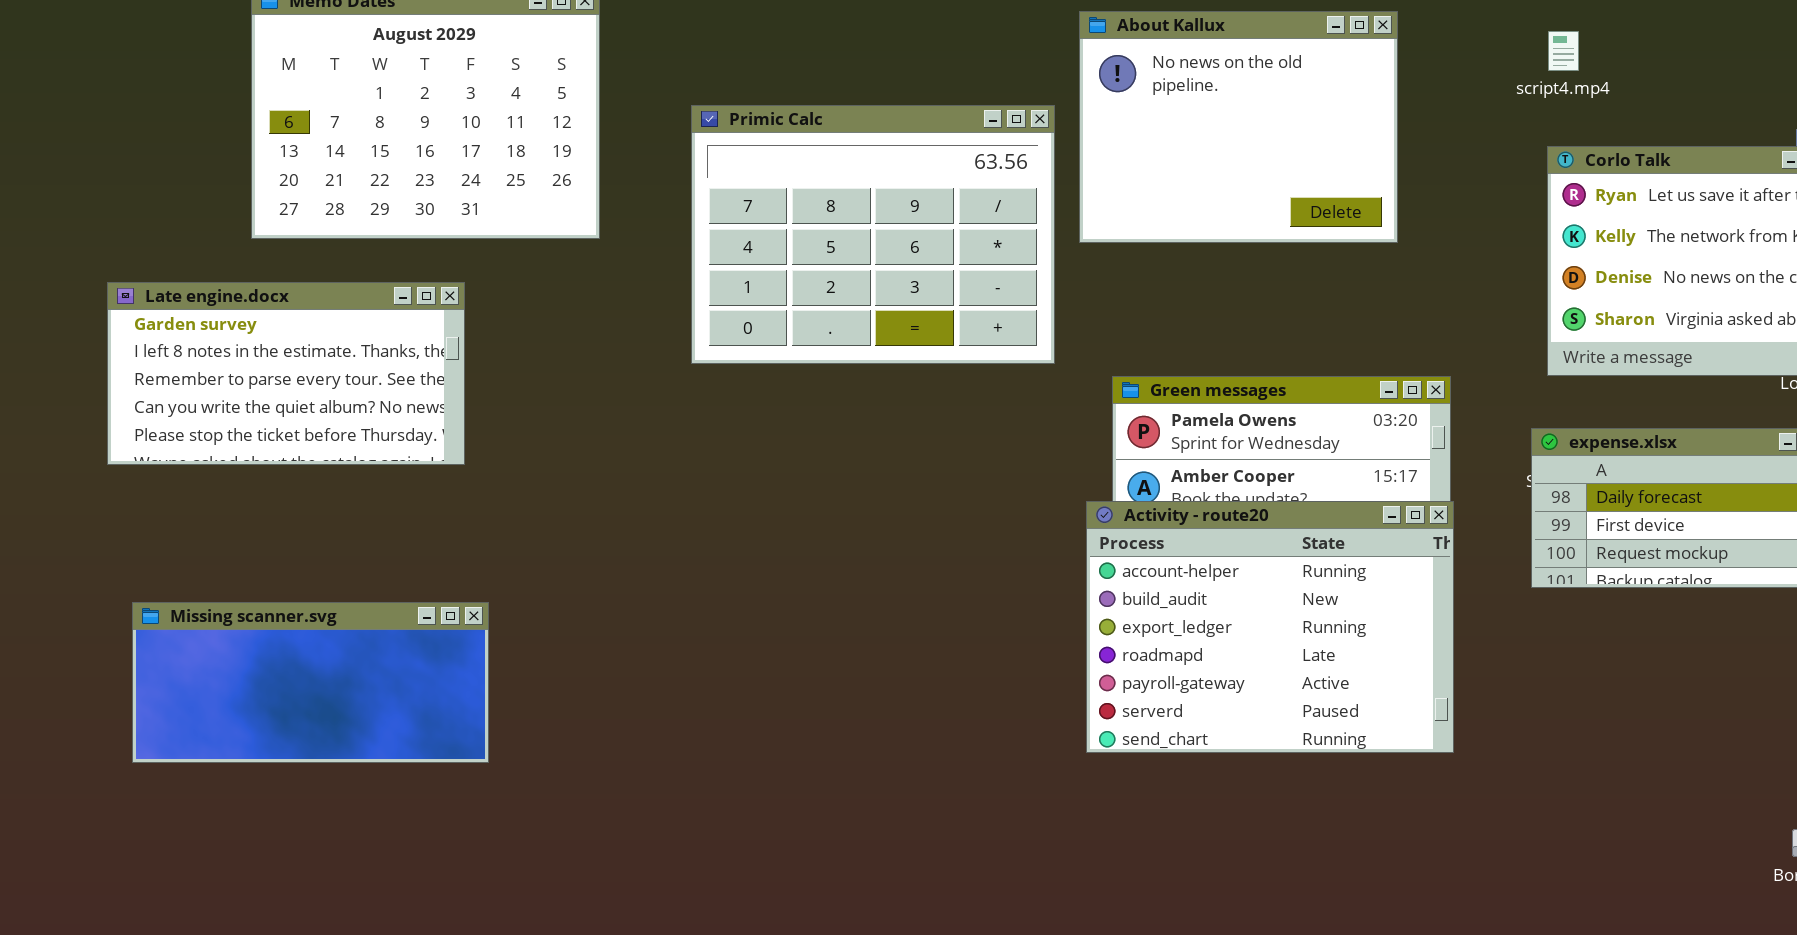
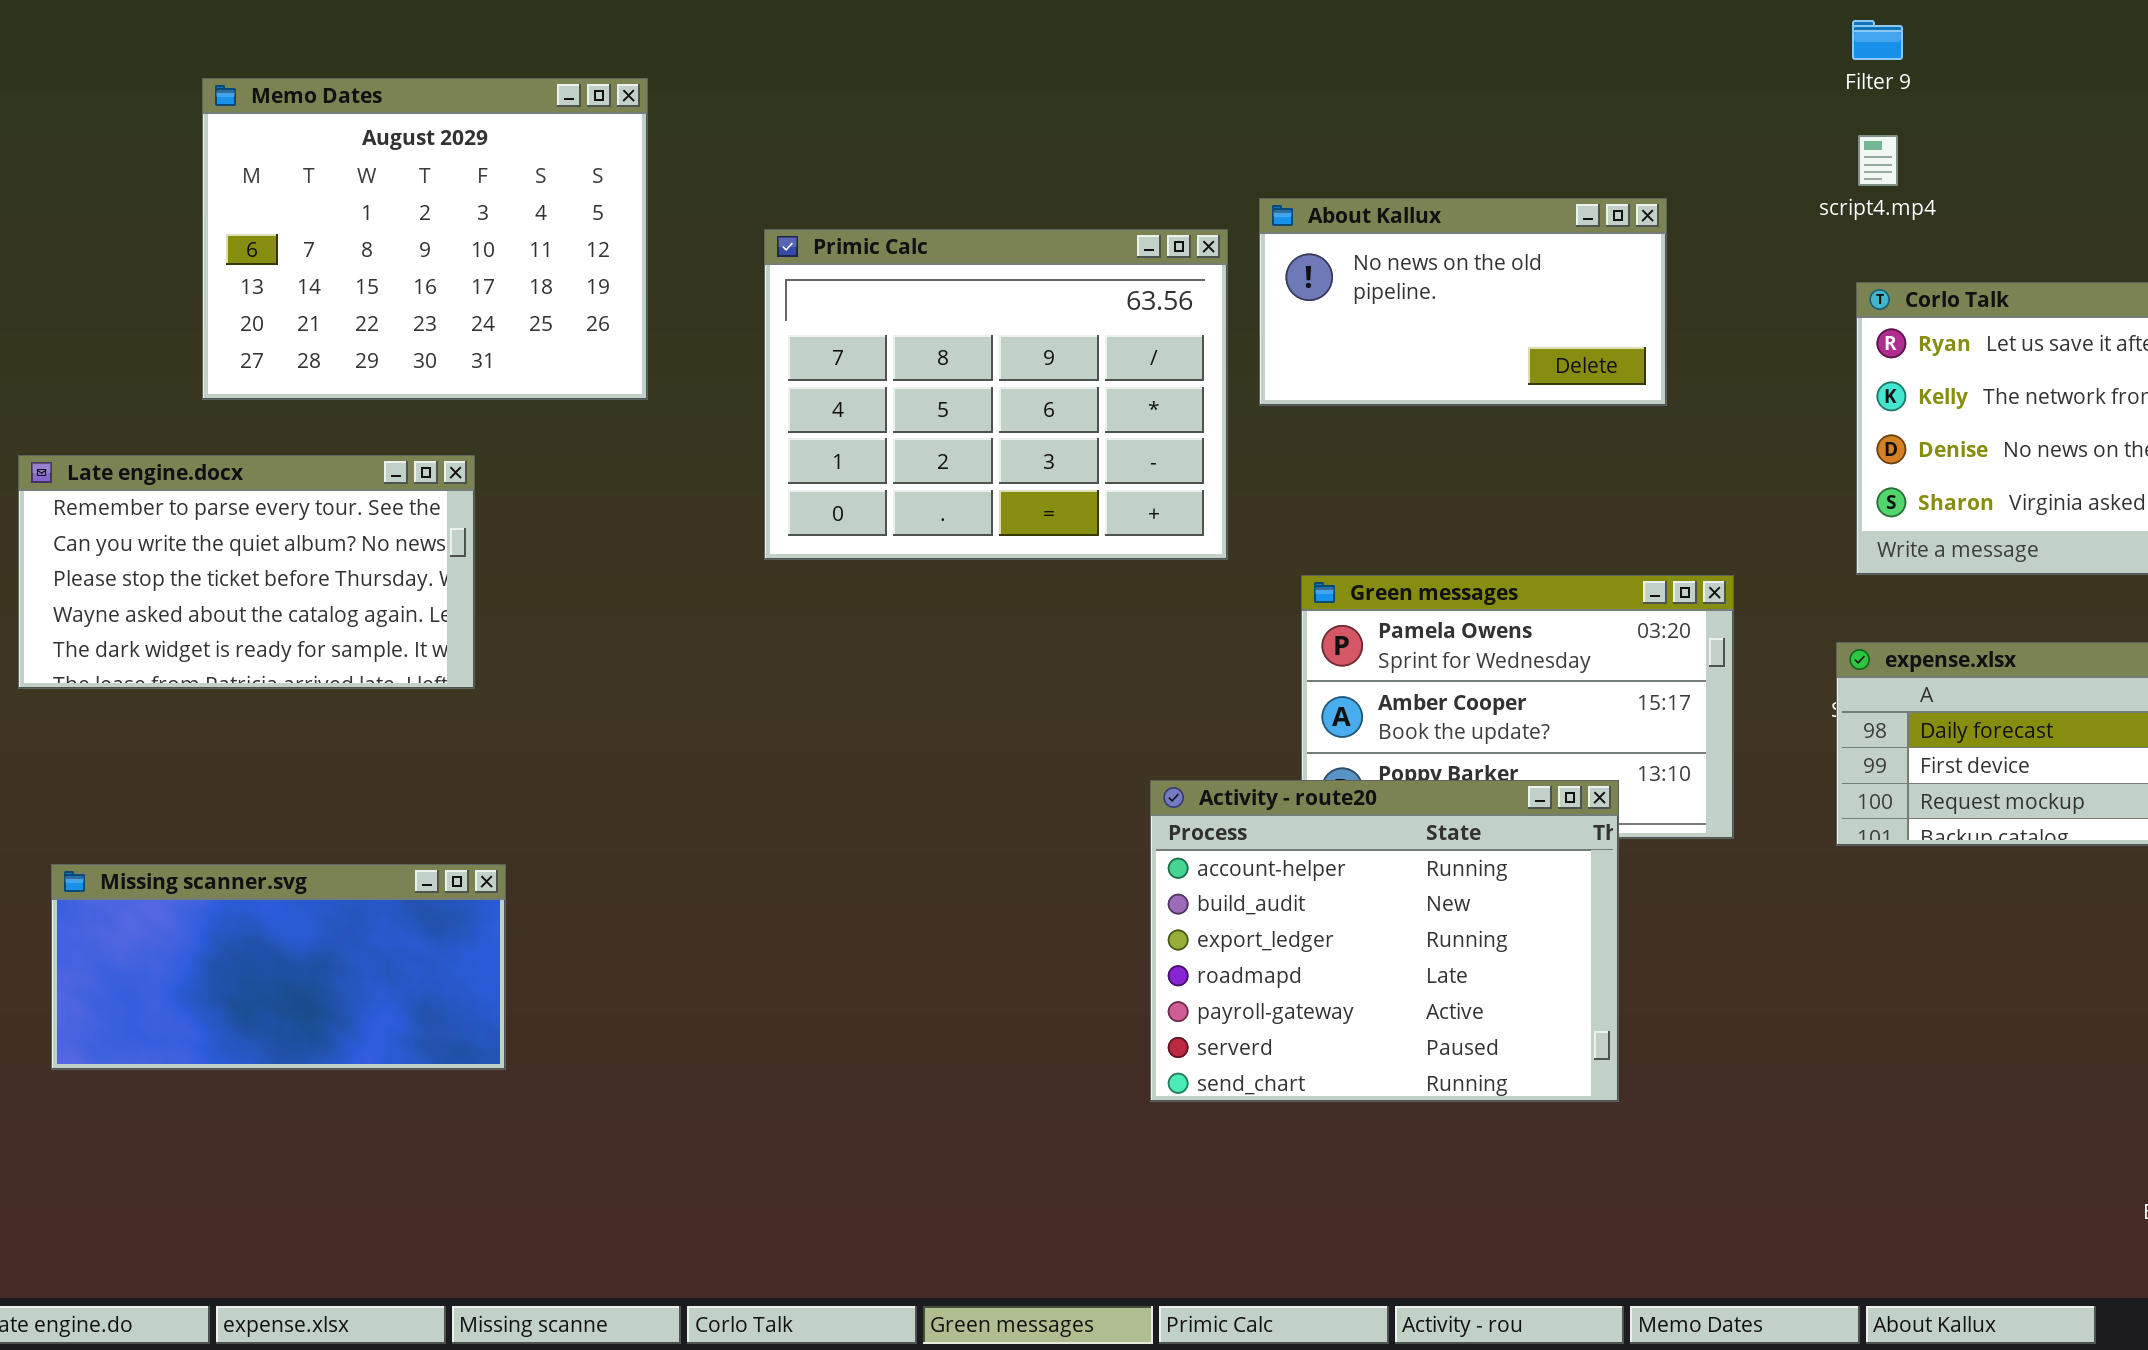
About Kallux: [1079,11,1398,243] -> [1259,198,1667,406], resized
Late engine.docx: [107,282,465,465] -> [18,455,475,689], scrolled down 2 rows
Activity - route20: [1086,501,1454,753] -> [1150,780,1619,1102], moved

